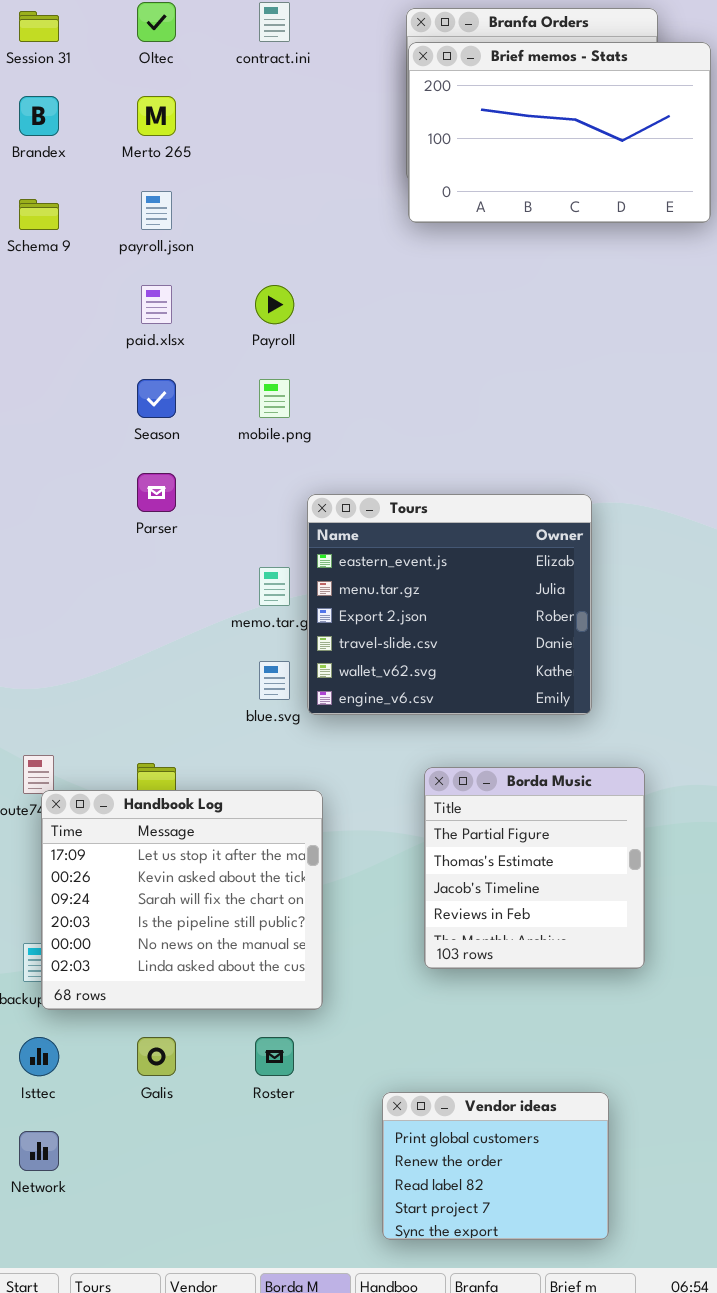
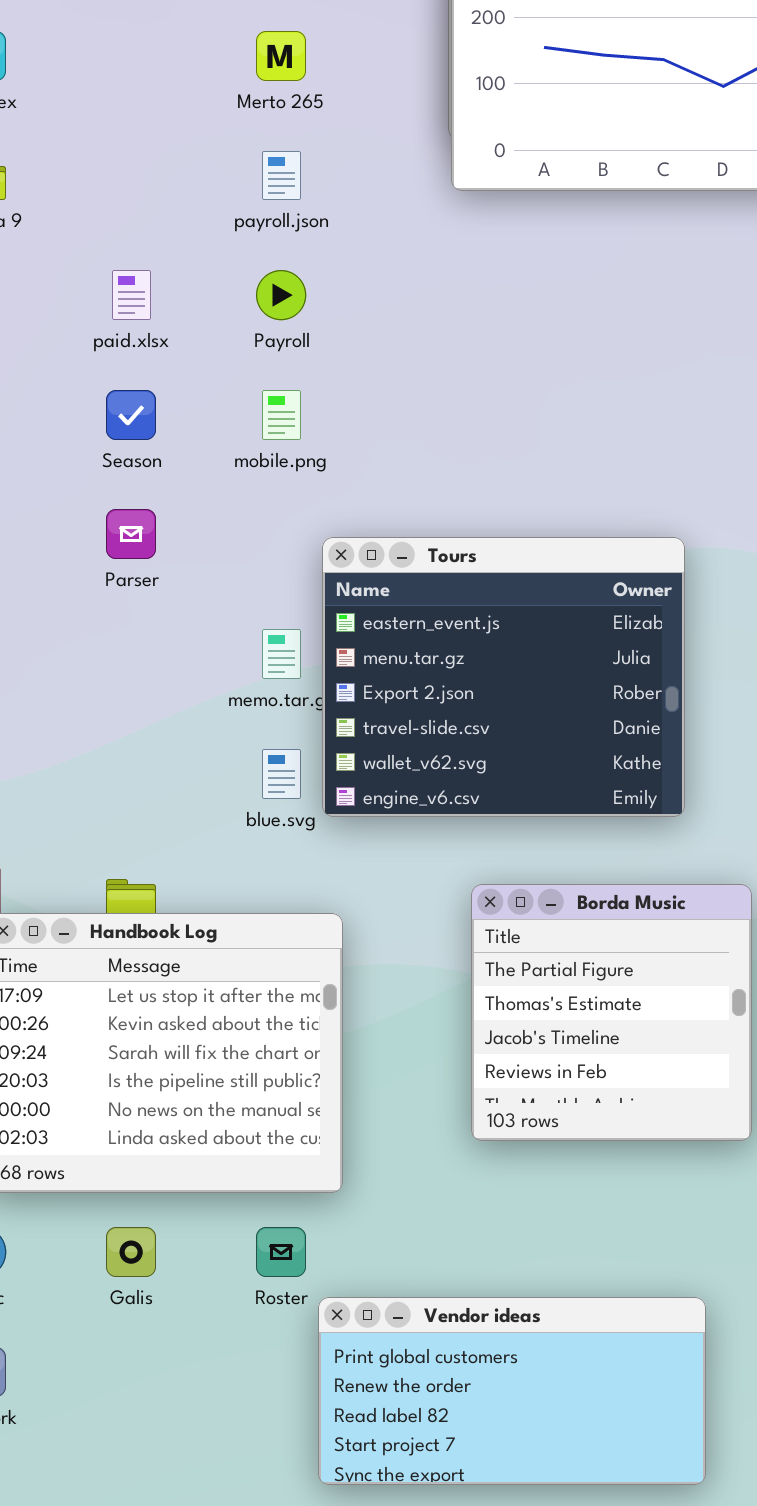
Merto 265: [137,96,176,136] -> [256,31,306,81], moved
payroll.json: [141,191,172,230] -> [262,151,301,200], moved
Vendor ideas: [382,1092,609,1240] -> [318,1297,706,1485], resized

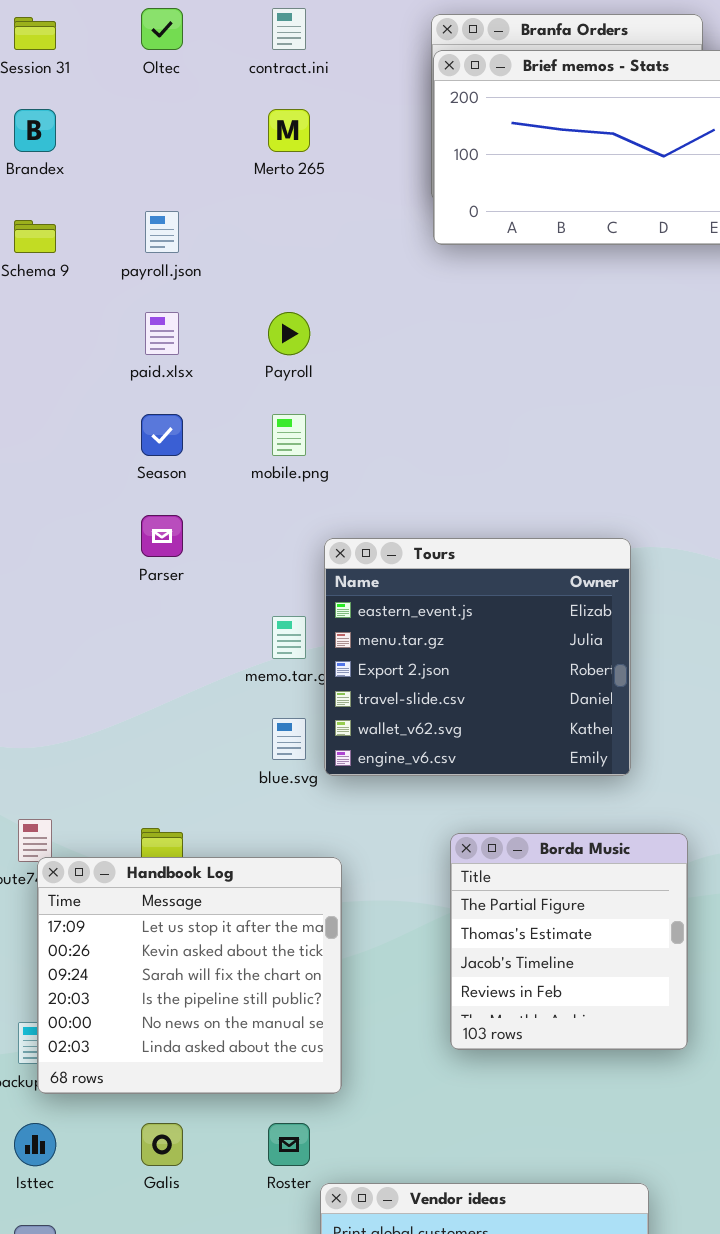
payroll.json: [262,151,301,200] -> [145,211,179,253], moved

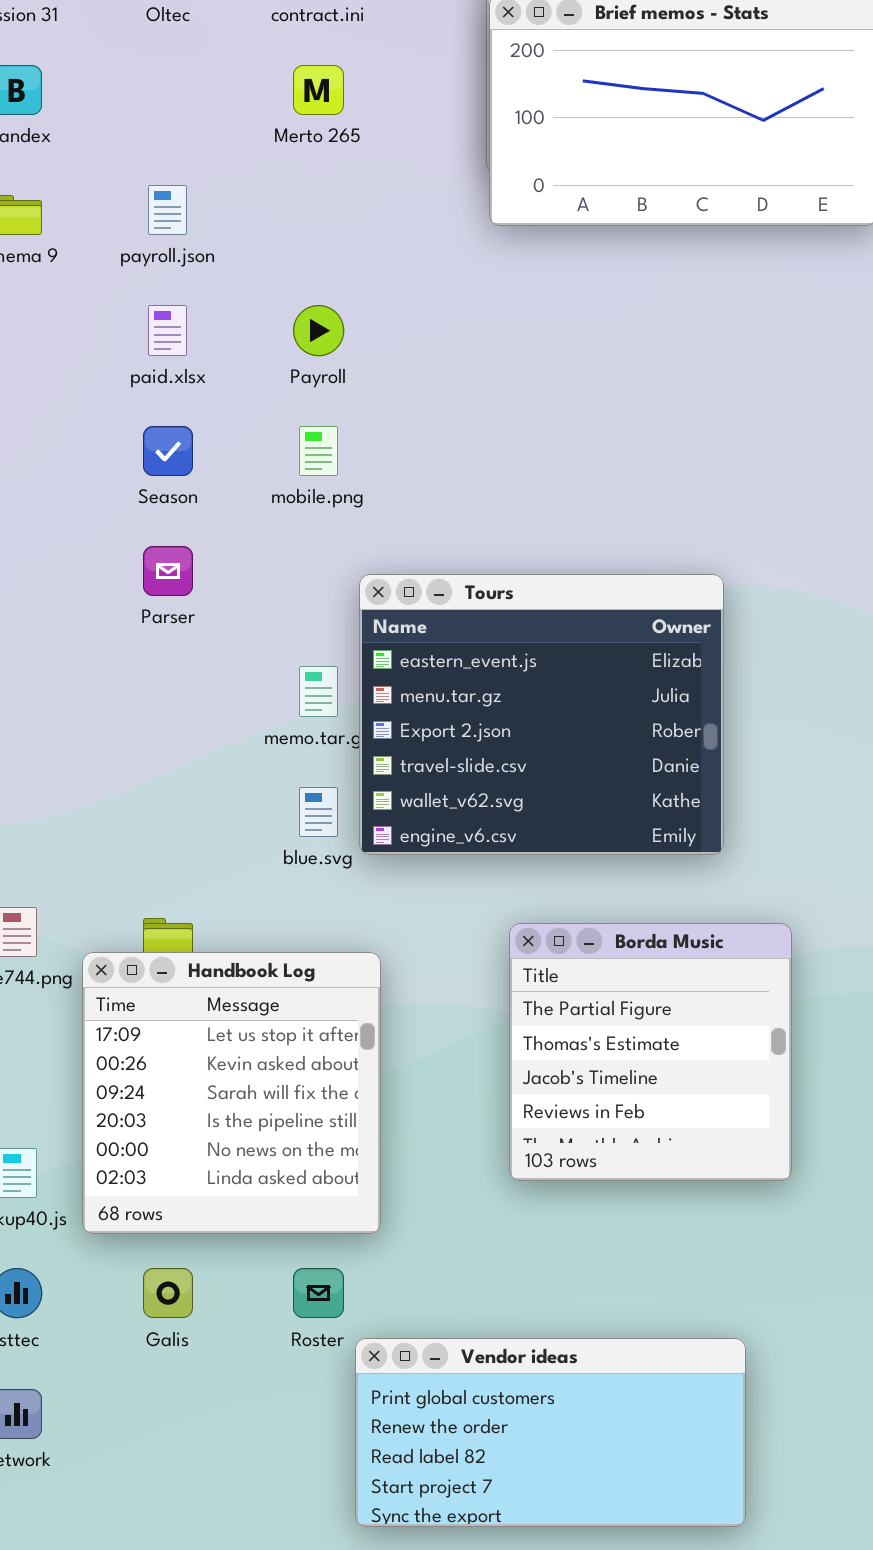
Handbook Log: [37,857,342,1094] -> [82,952,381,1234], resized

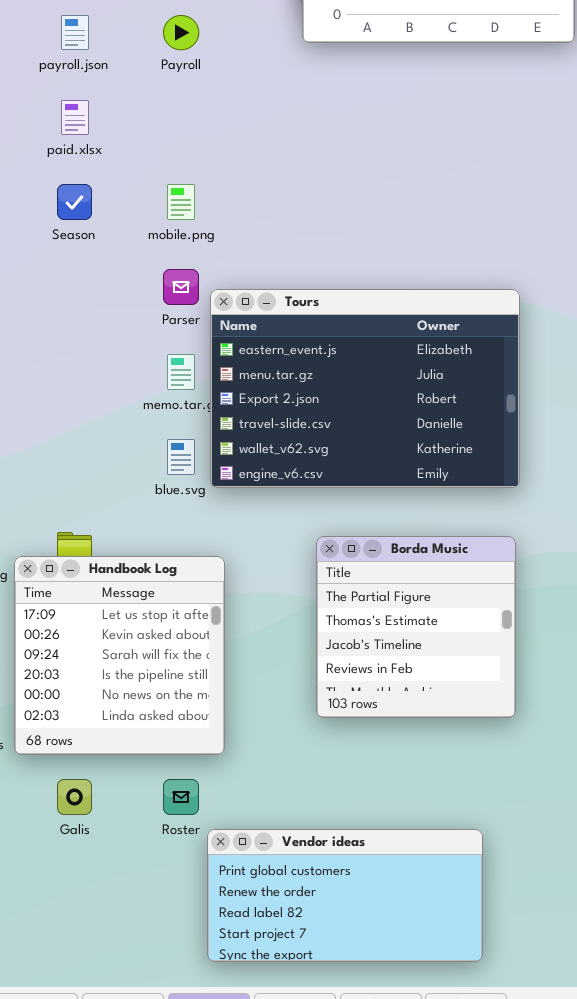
Payroll: [293,305,344,356] -> [163,15,199,50], moved
Parser: [143,546,193,596] -> [163,269,199,305], moved
Tours: [359,574,724,855] -> [210,289,520,488], resized

